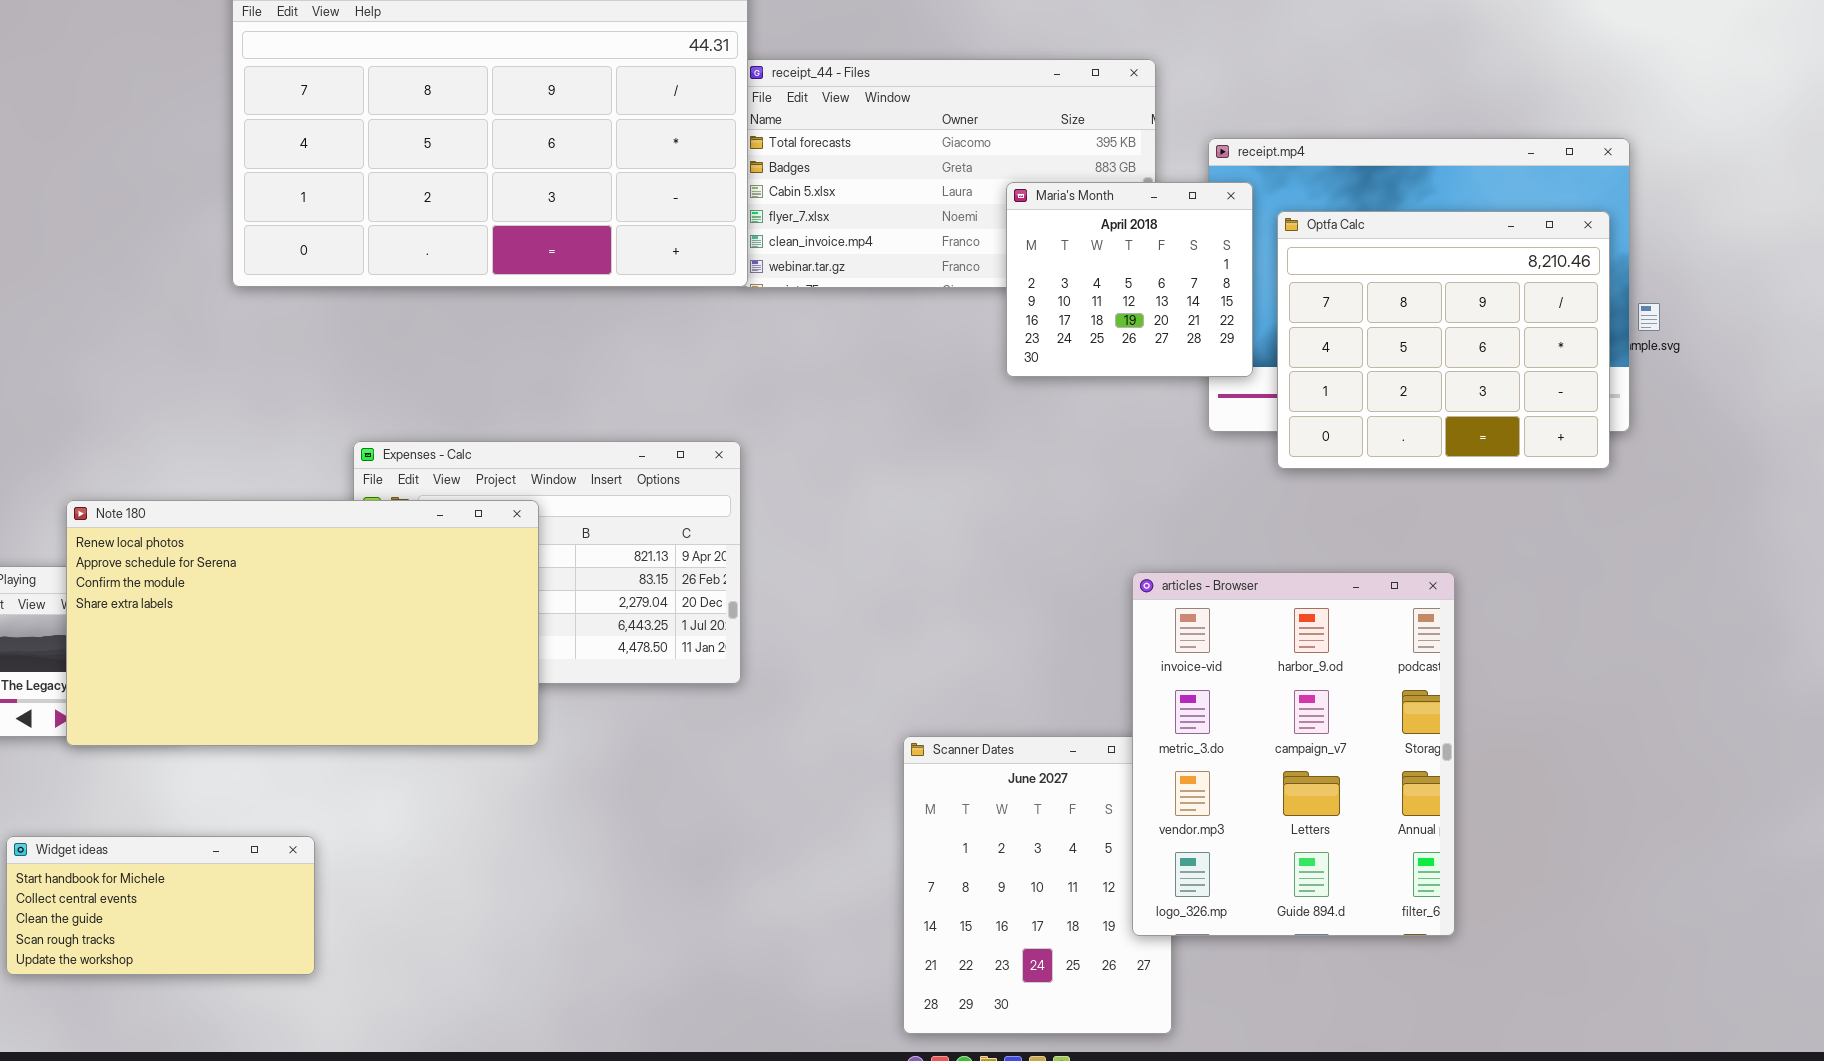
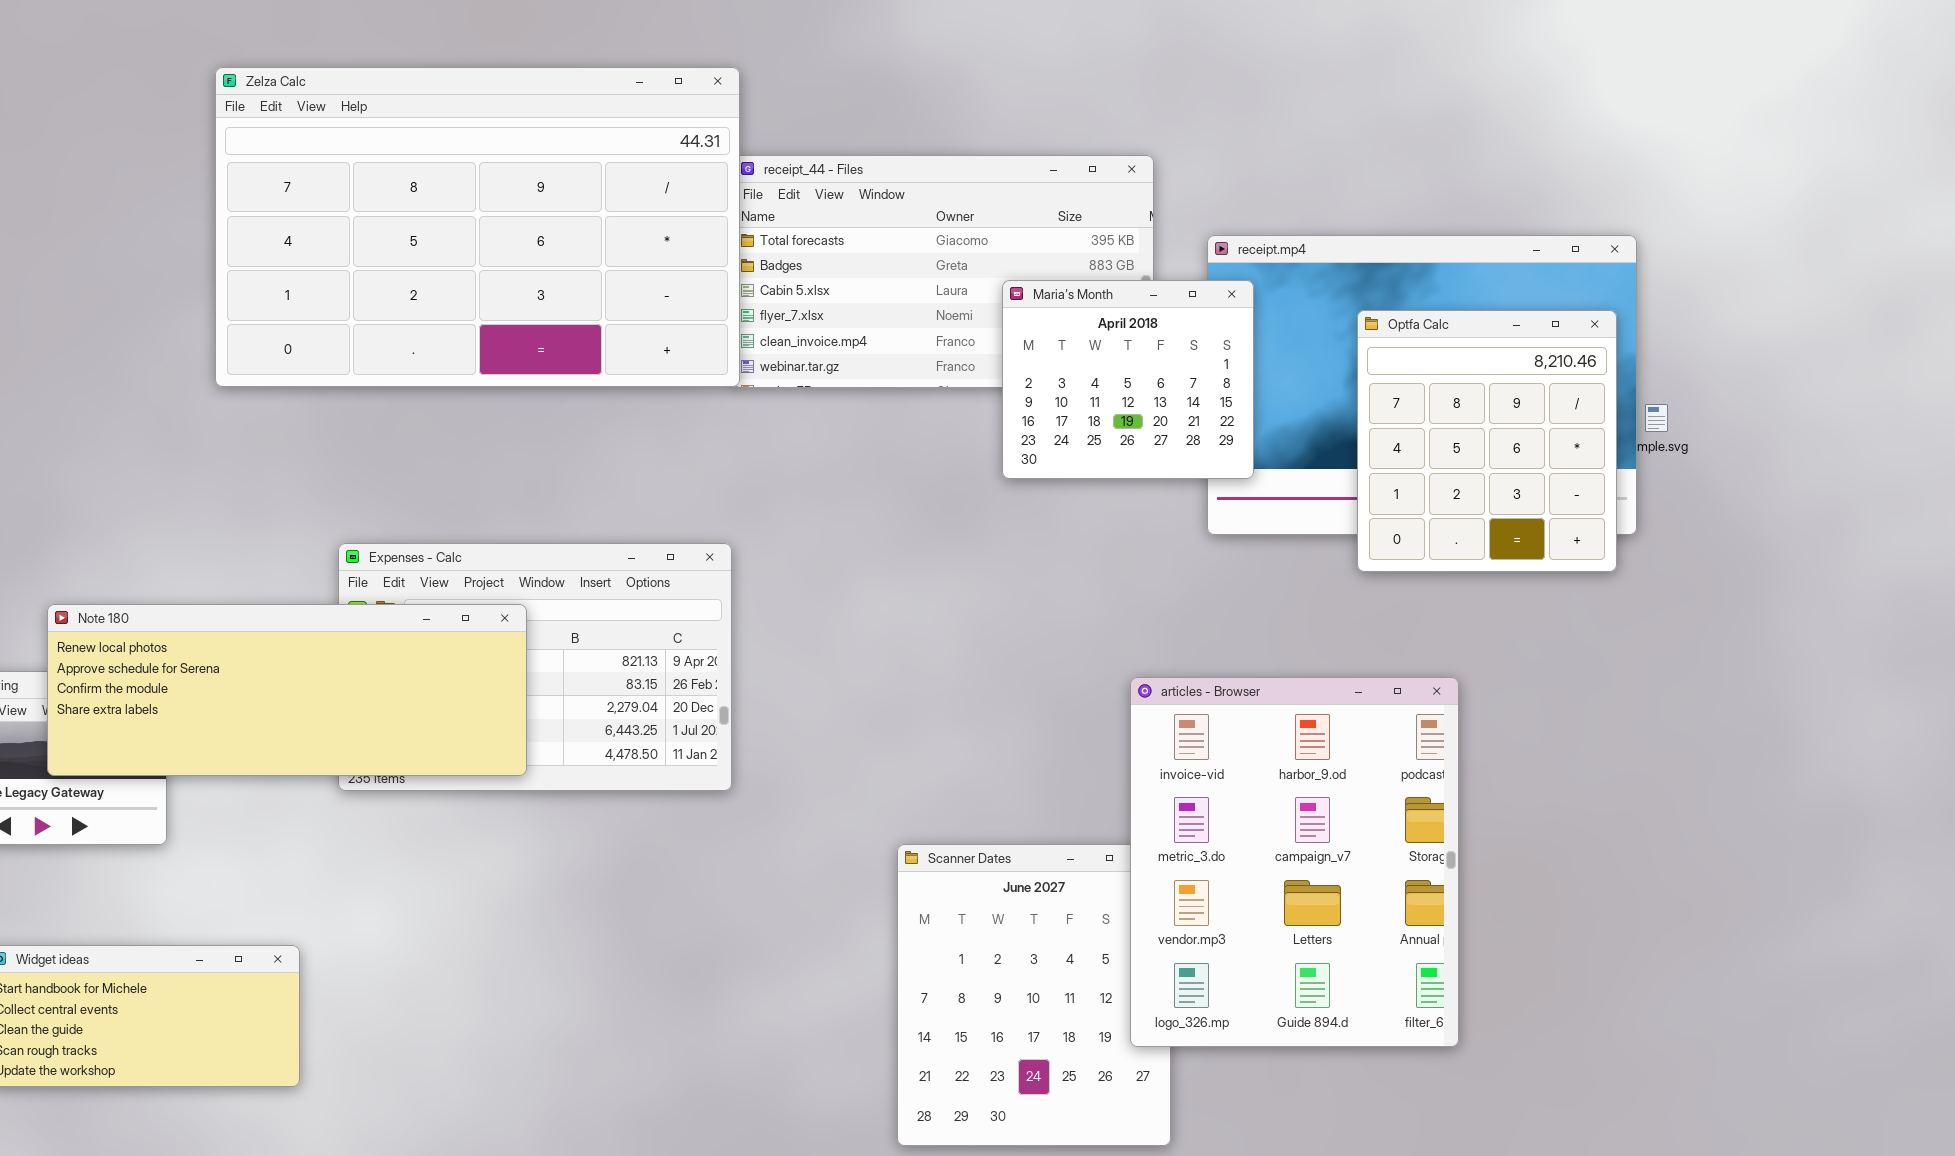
Optfa Calc: [1277,211,1610,469] -> [1357,310,1617,572], resized
Note 180: [66,500,539,746] -> [47,604,527,776], resized

